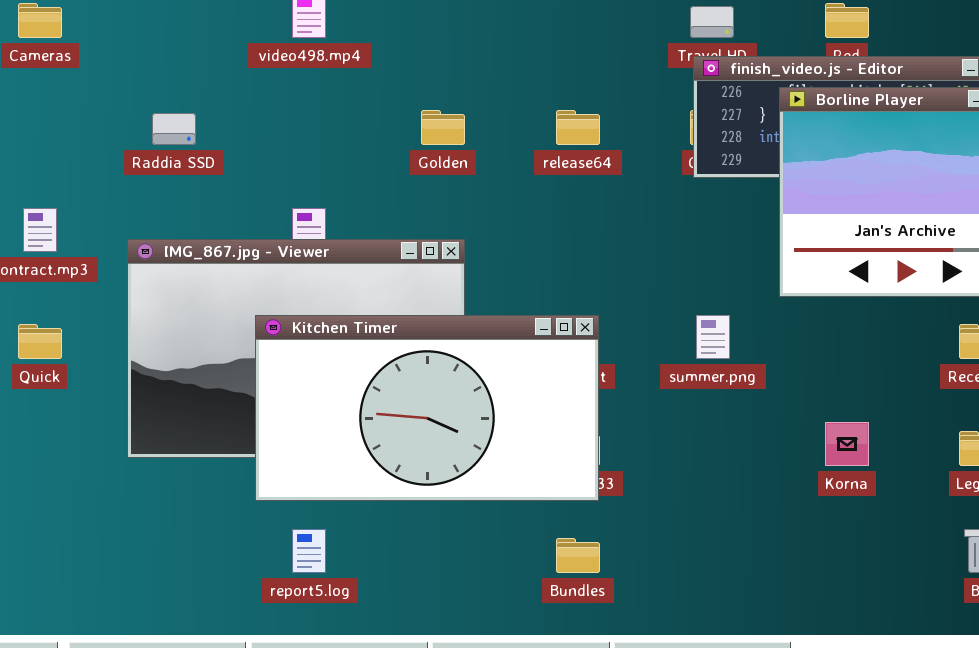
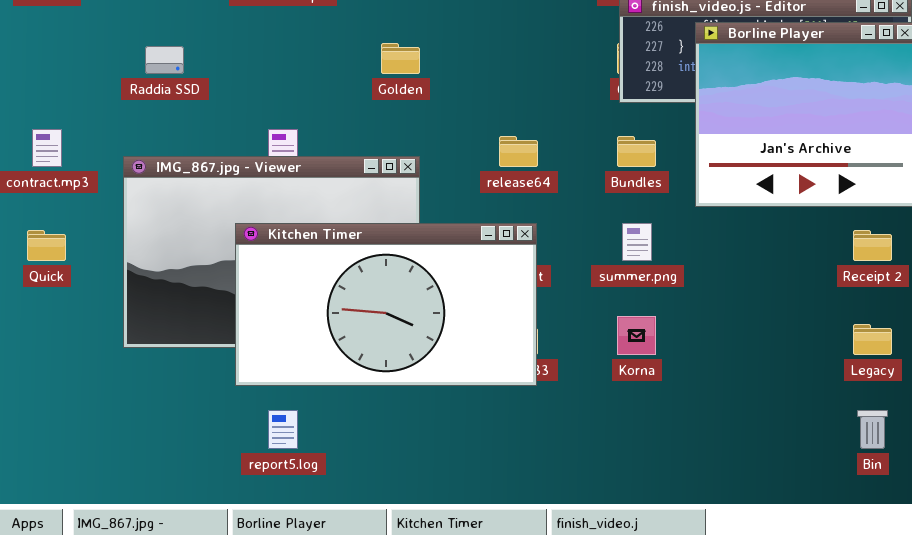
release64: [556,110,600,145] -> [499,136,538,167], moved
Korna: [825,422,869,466] -> [617,316,656,355], moved
Bundles: [556,538,600,573] -> [617,136,656,167], moved

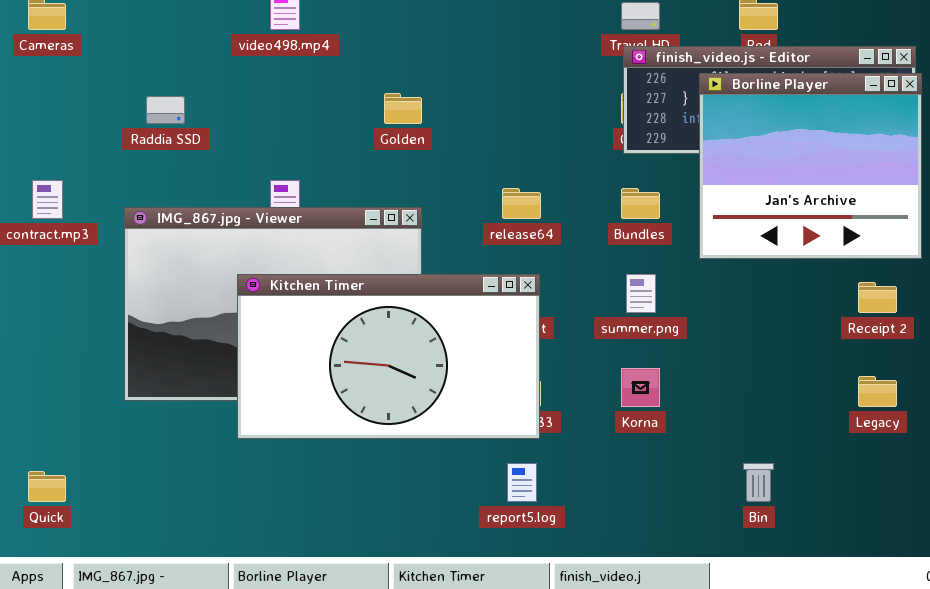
Quick: [27,230,66,261] -> [28,471,66,502], moved
report5.log: [268,410,298,449] -> [507,463,537,502], moved
Bin: [857,410,888,449] -> [743,463,774,502], moved

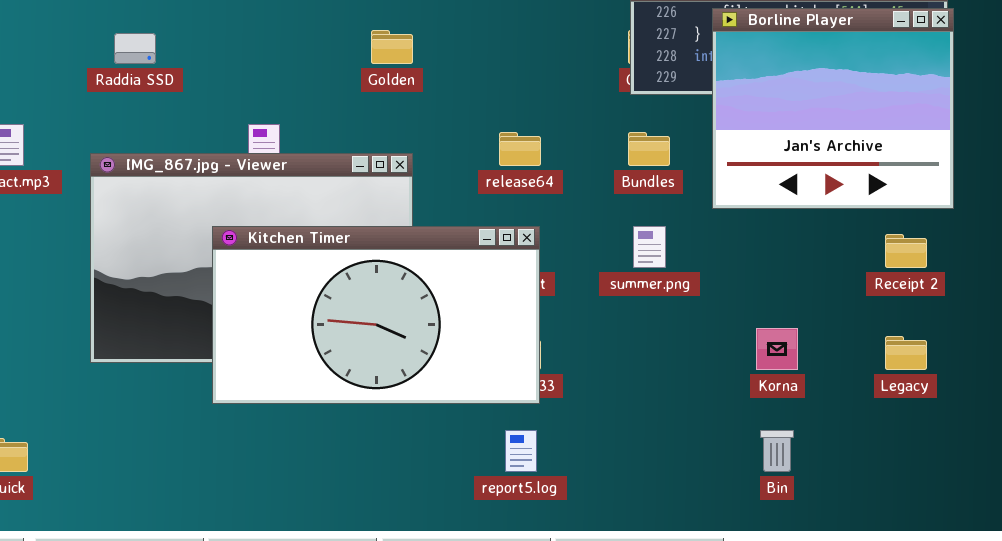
Korna: [621,368,660,407] -> [756,328,798,370], moved

